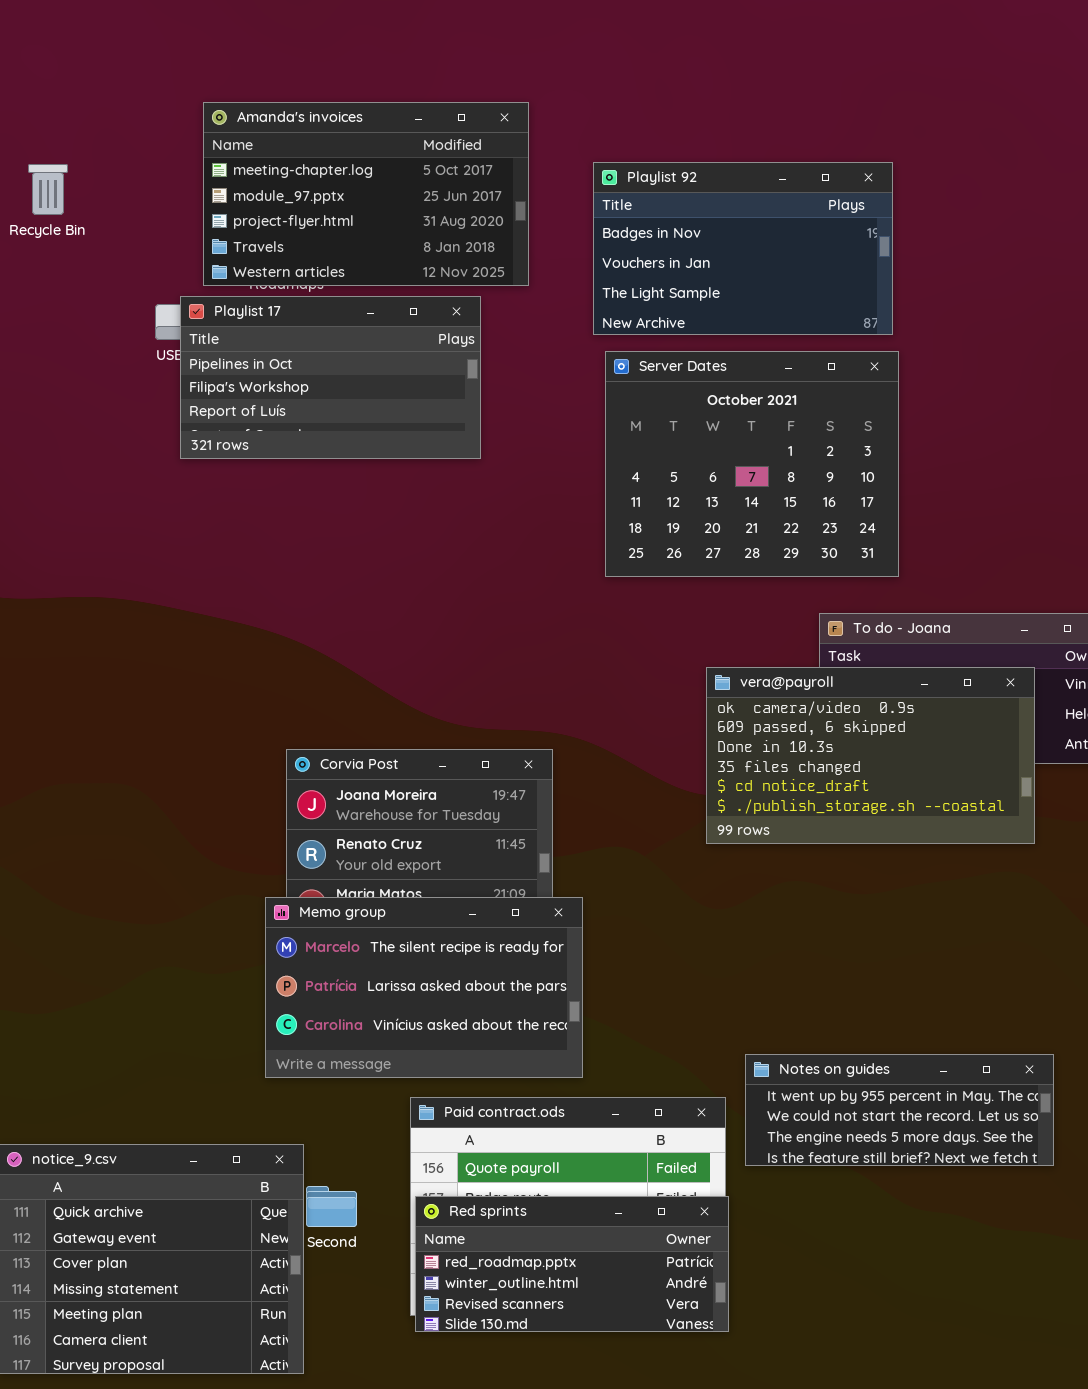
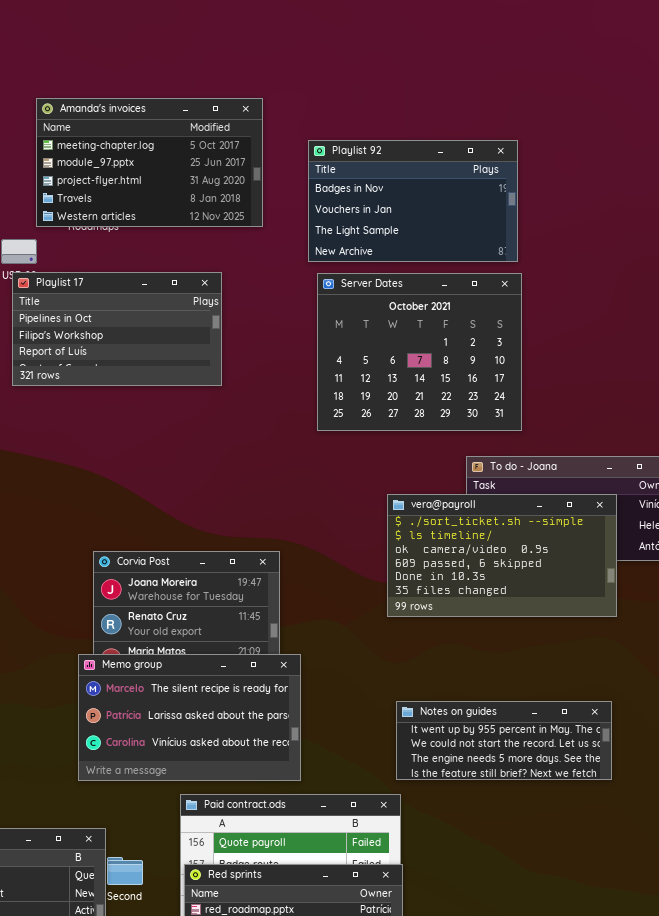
Playlist 17: [180,296,481,459] -> [12,272,222,386], moved
vera@payroll: [706,667,1035,844] -> [387,494,617,617], scrolled up 2 rows
Notes on guides: [745,1054,1054,1166] -> [396,701,612,780], moved

